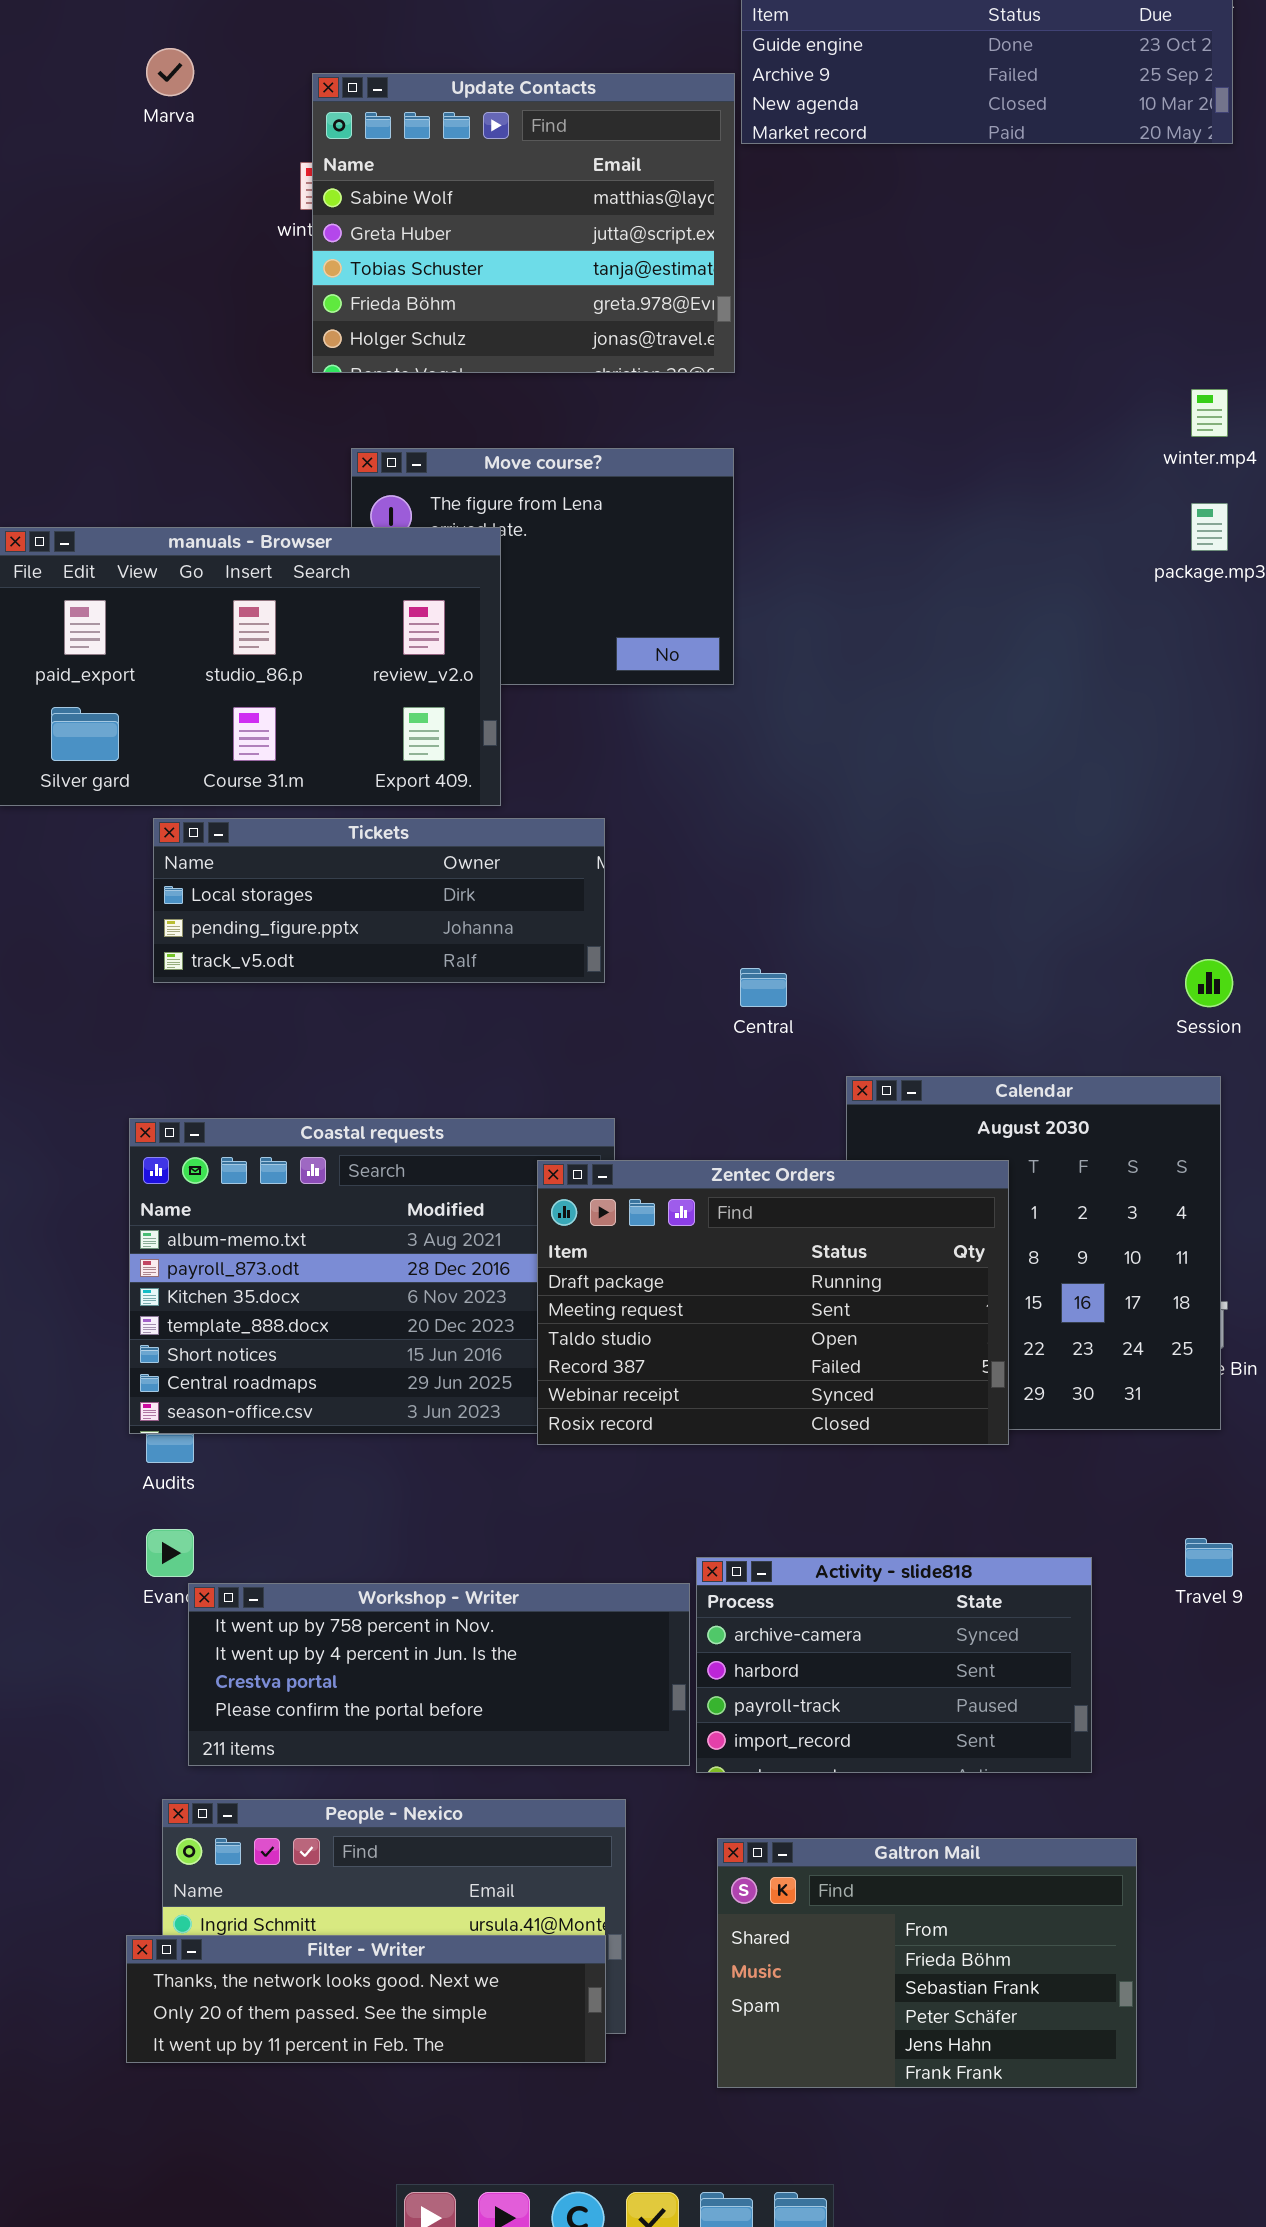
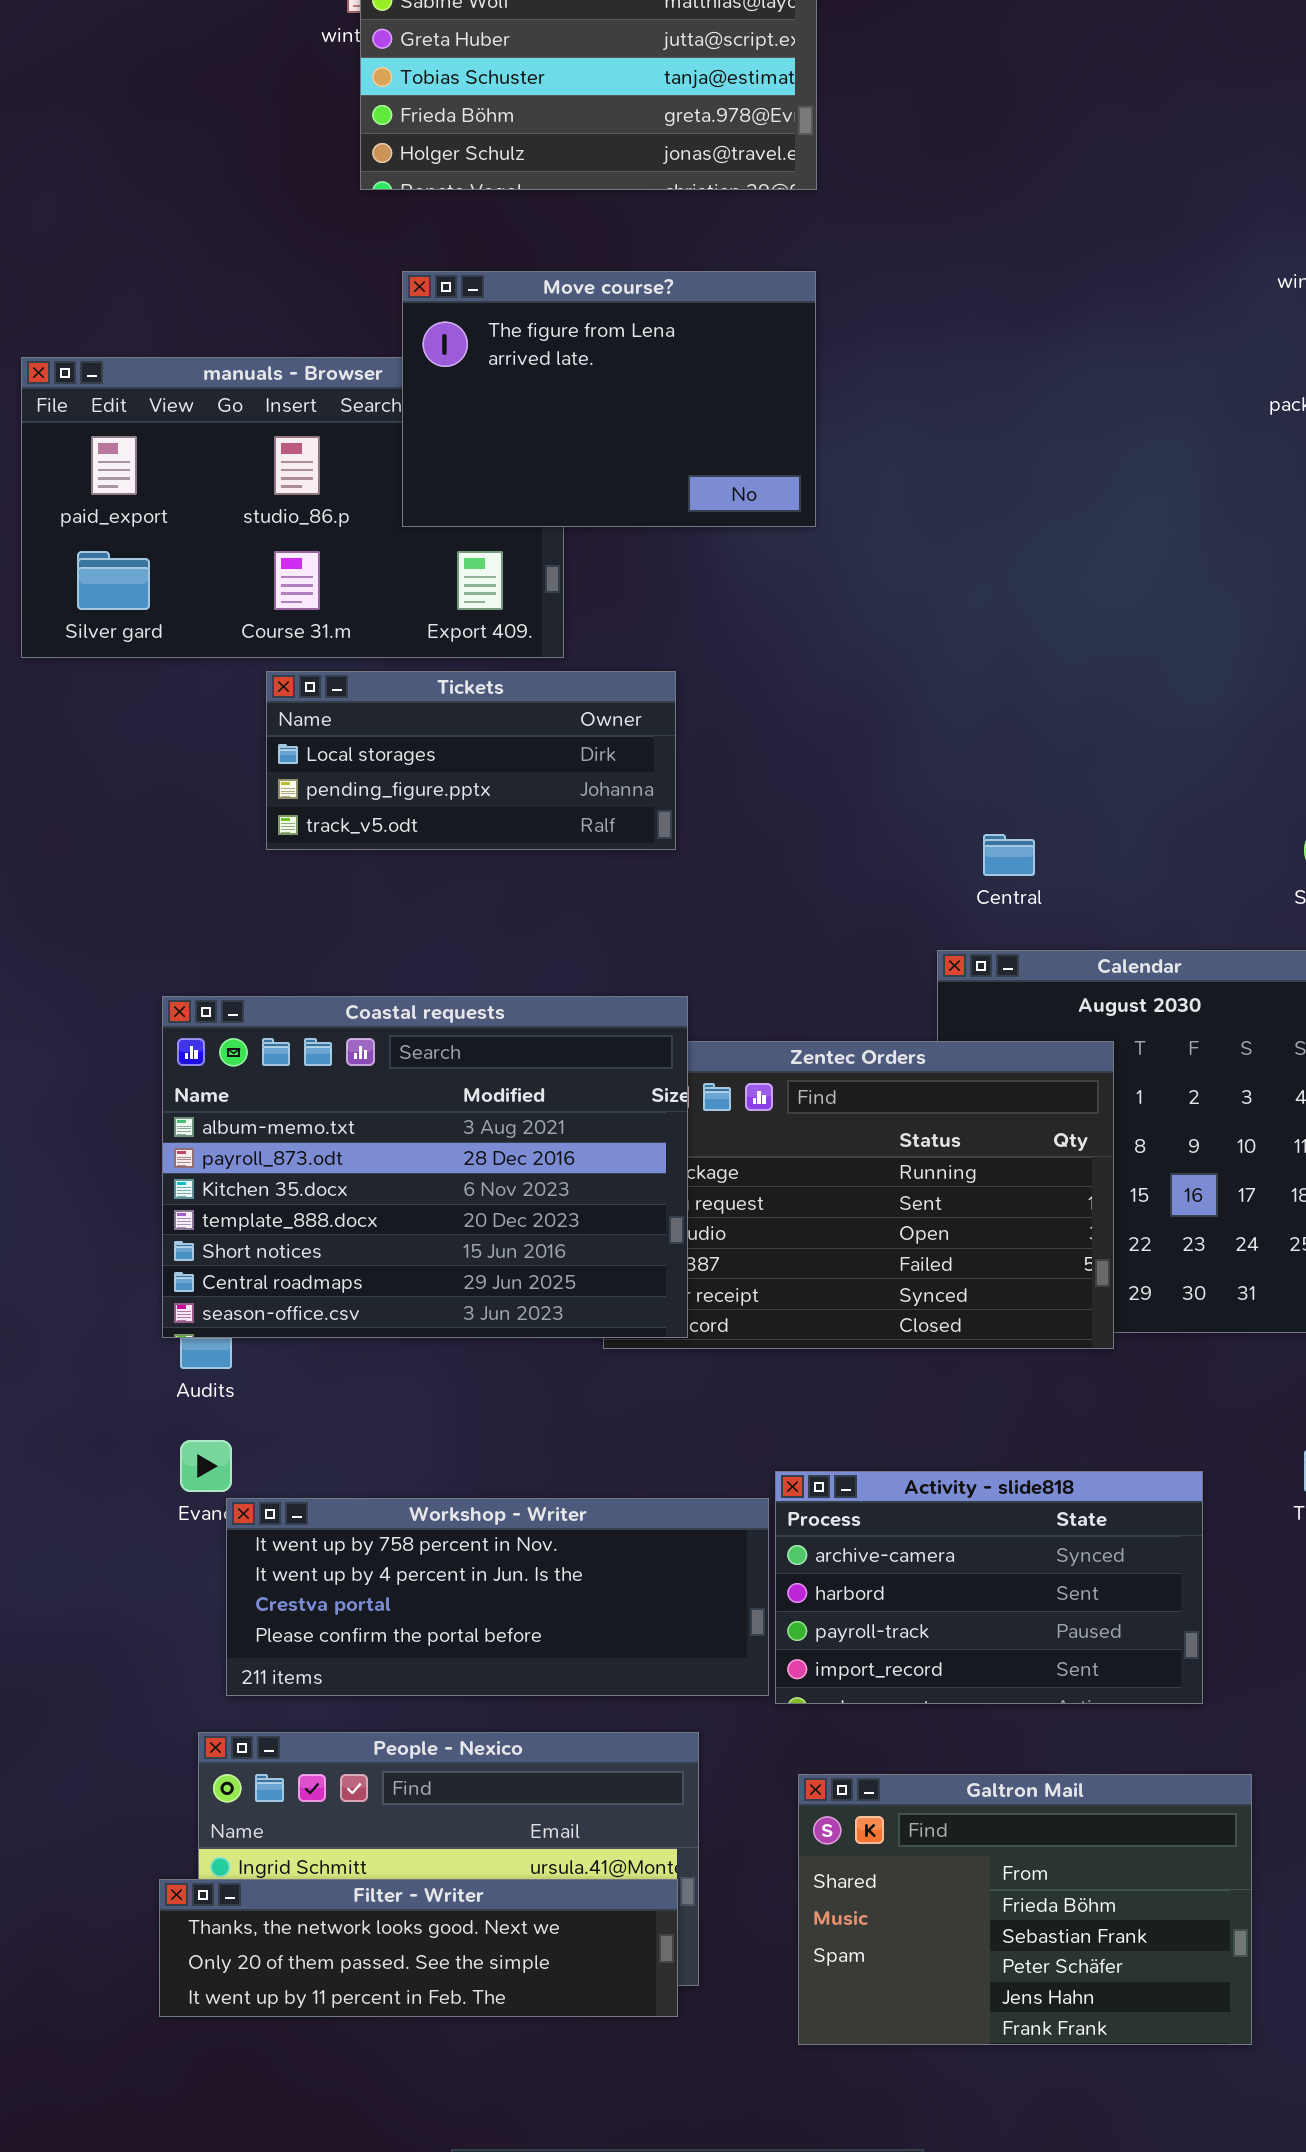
Move course?: [351,448,734,685] -> [402,271,816,527], raised
Tickets: [153,818,605,983] -> [266,671,676,850], resized
Central: [740,968,787,1007] -> [983,834,1035,876], moved
Coastal requests: [129,1118,615,1434] -> [162,996,688,1338], raised

